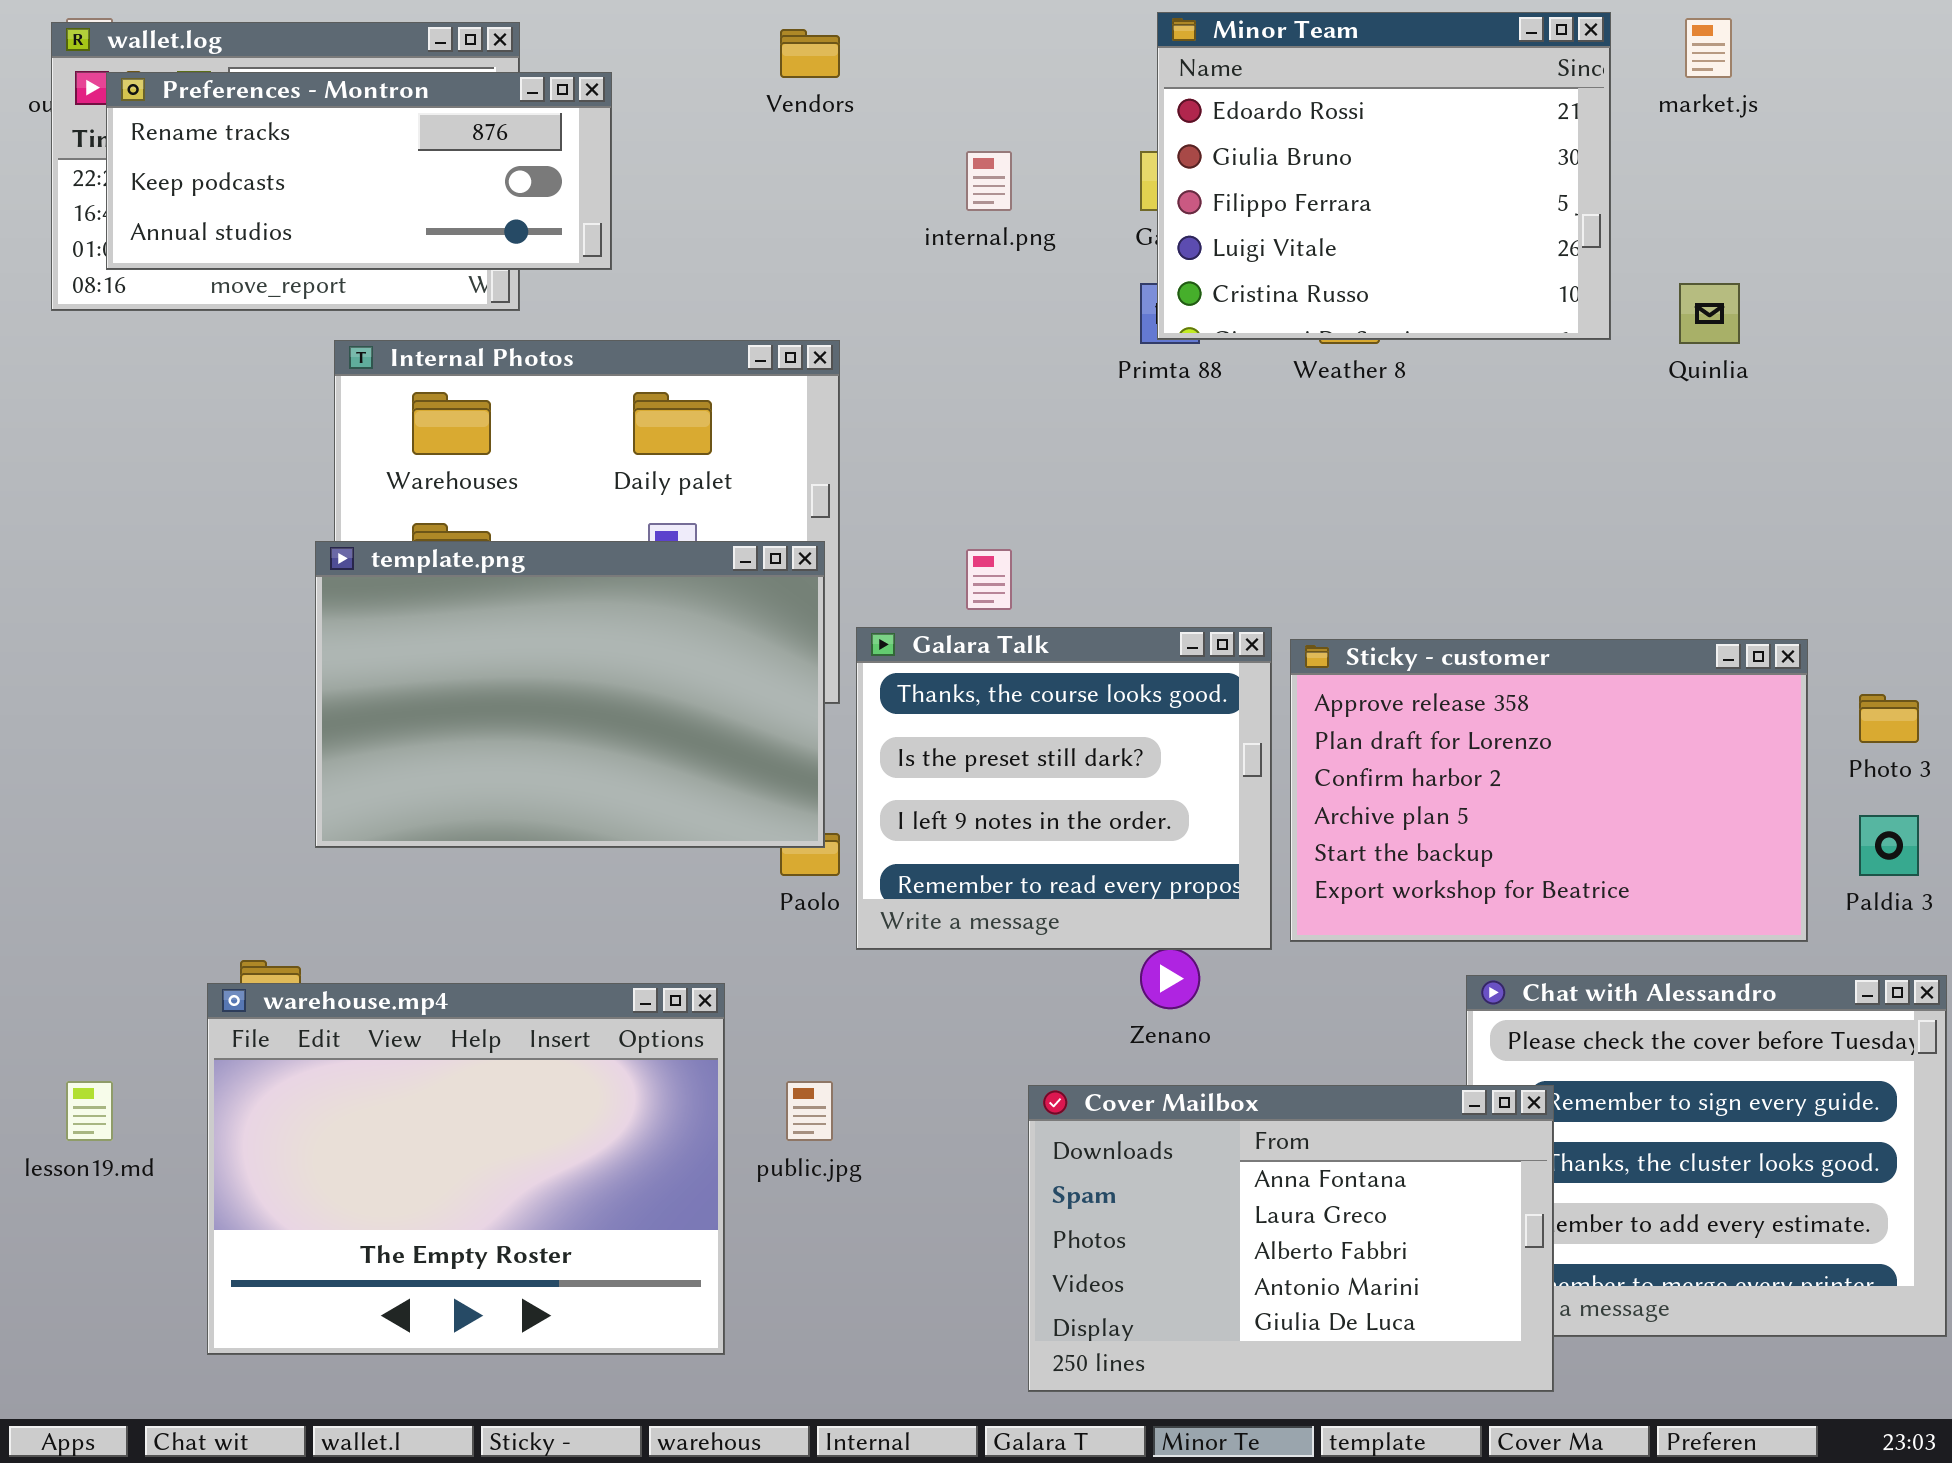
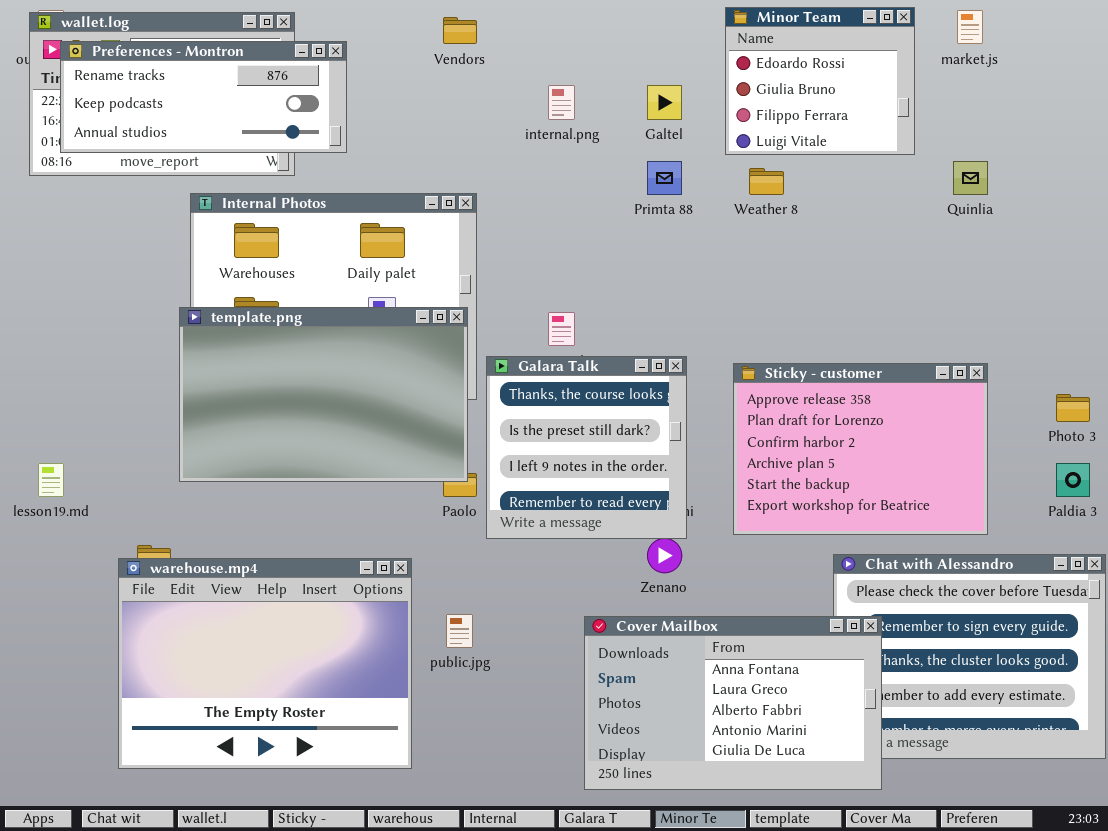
Minor Team: [1157,12,1611,340] -> [725,7,915,155], resized
Galara Talk: [856,627,1272,950] -> [486,356,687,539], resized
Sticky - customer: [1290,639,1808,942] -> [733,363,988,535], resized
lesson19.md: [66,1081,113,1141] -> [38,463,64,497], moved

